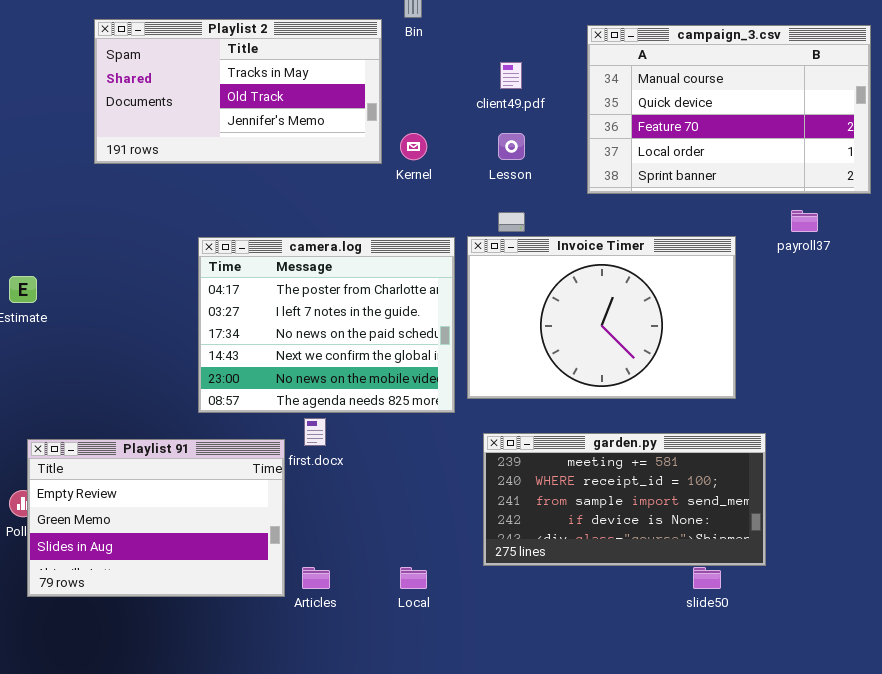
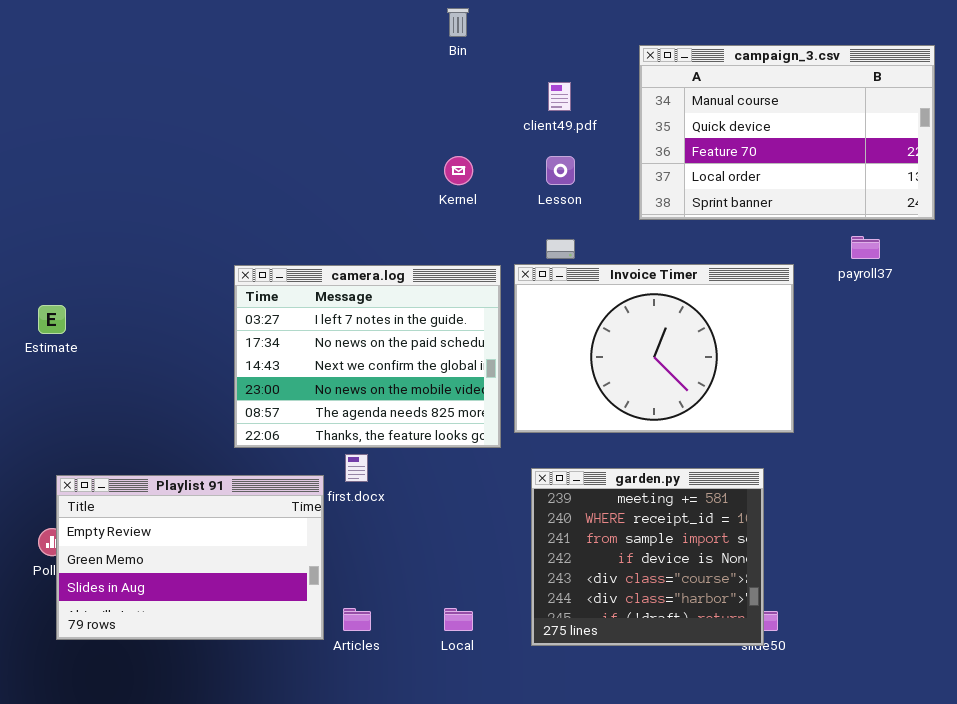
Playlist 2: [94,19,382,164] -> none, closed
camera.log: [198,237,455,413] -> [234,265,501,448], scrolled down 1 row
garden.py: [483,433,766,566] -> [531,468,764,646], resized

